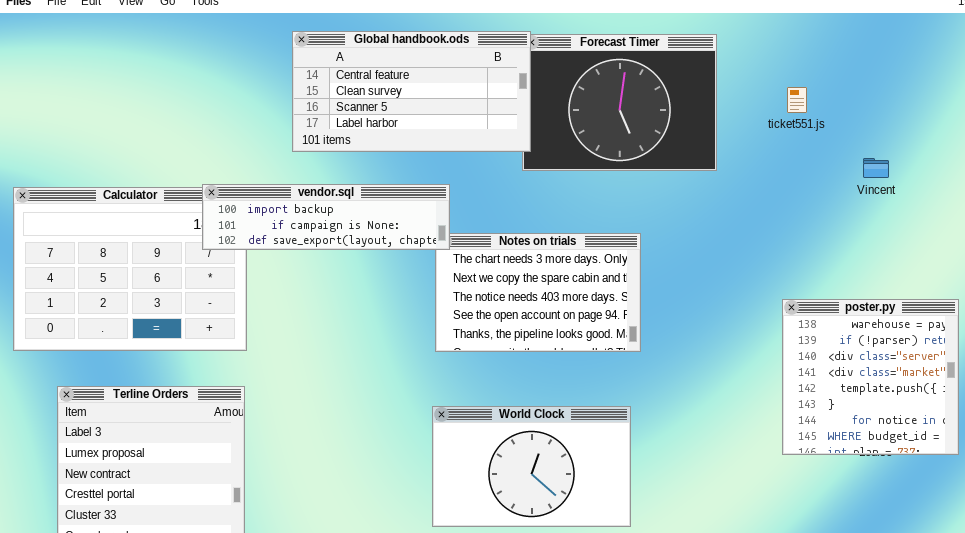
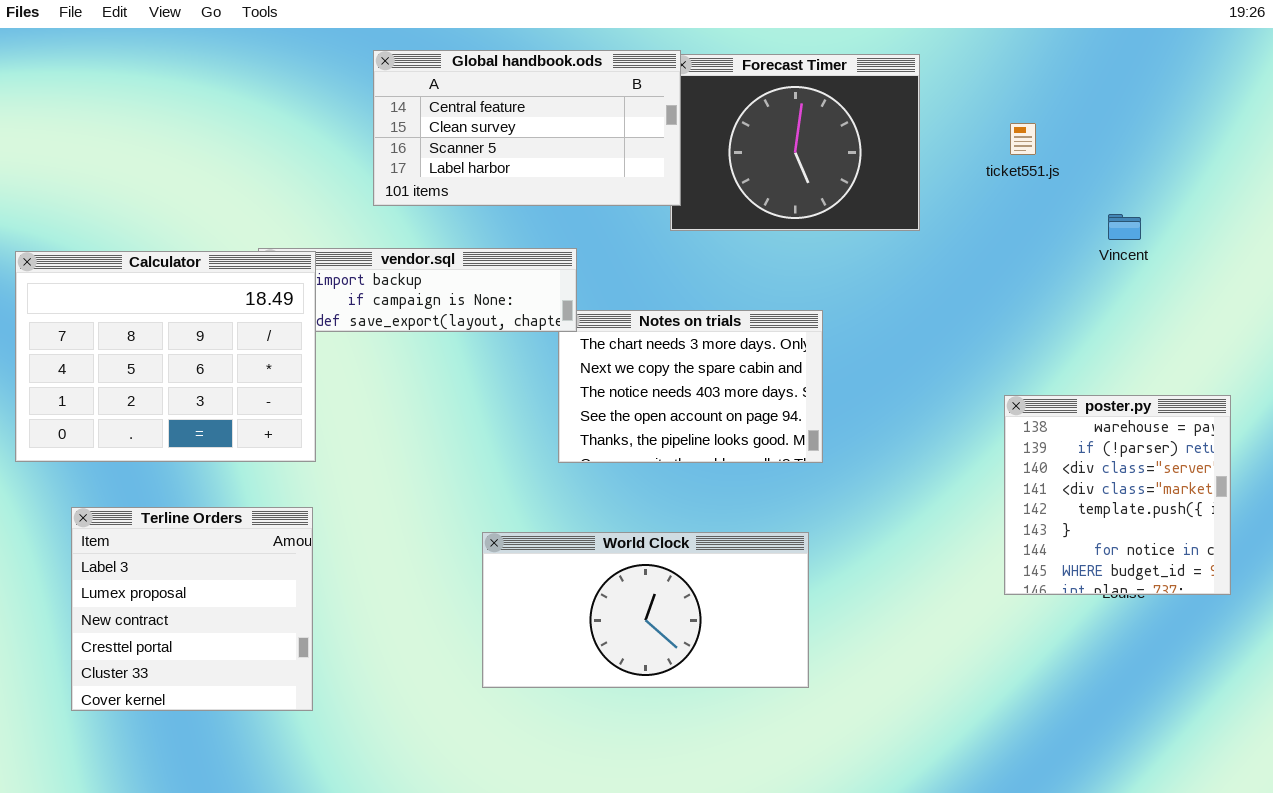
Calculator: [13,187,247,351] -> [15,251,316,462], raised
World Clock: [432,406,631,527] -> [482,532,809,688], resized

